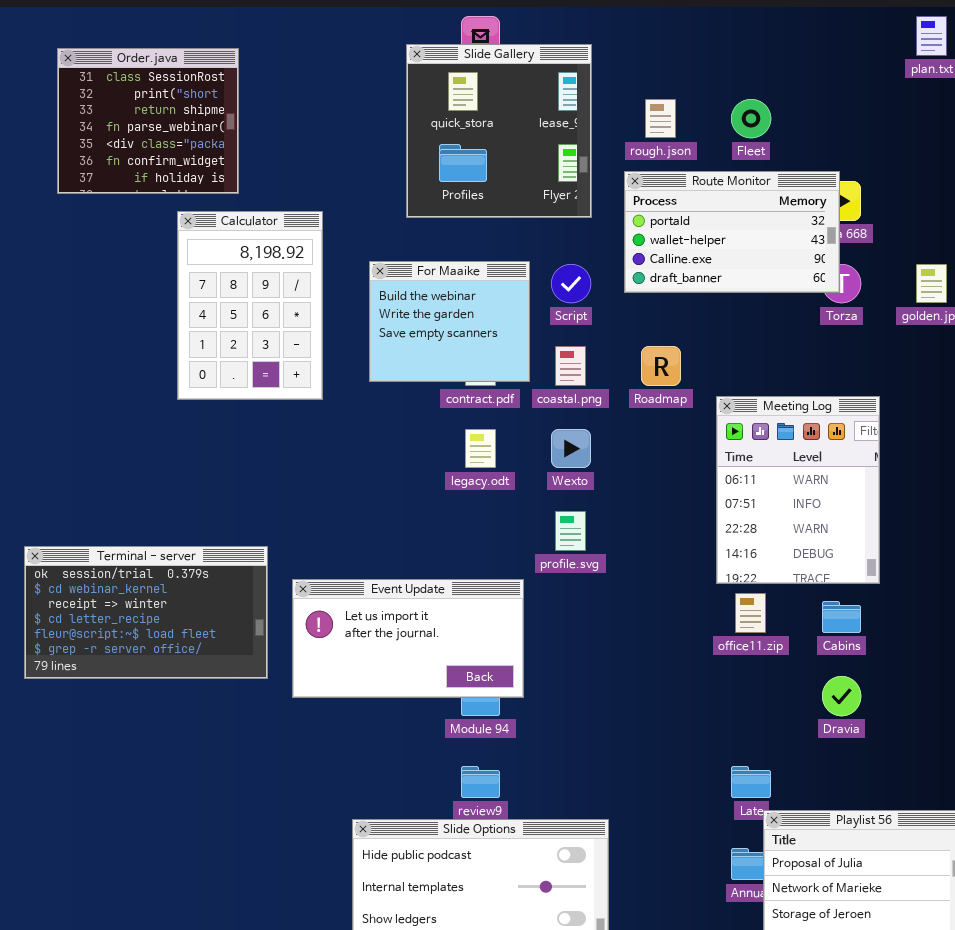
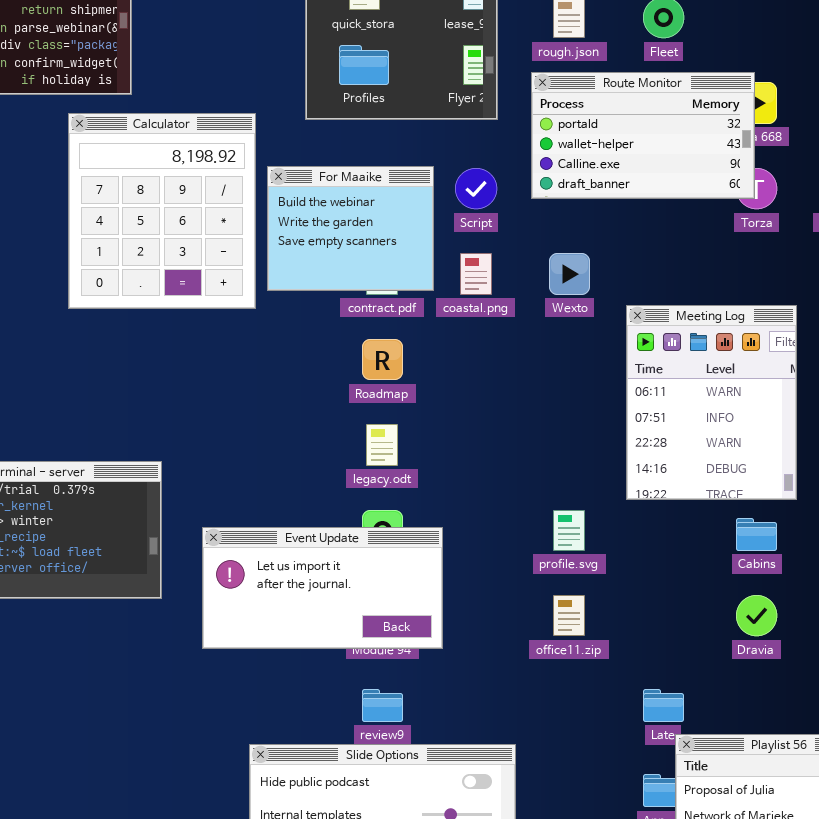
Calculator: [177,211,323,400] -> [68,113,256,309], resized
Roadmap: [641,346,681,386] -> [362,339,403,380], moved
legacy.odt: [465,429,496,468] -> [366,424,398,466], moved
Wexto: [551,429,591,468] -> [549,253,590,295], moved
profile.svg: [555,511,586,551] -> [553,510,585,551], moved
Event Update: [292,579,524,698] -> [202,527,443,649], moved
office11.zip: [735,593,766,633] -> [553,595,585,636], moved

